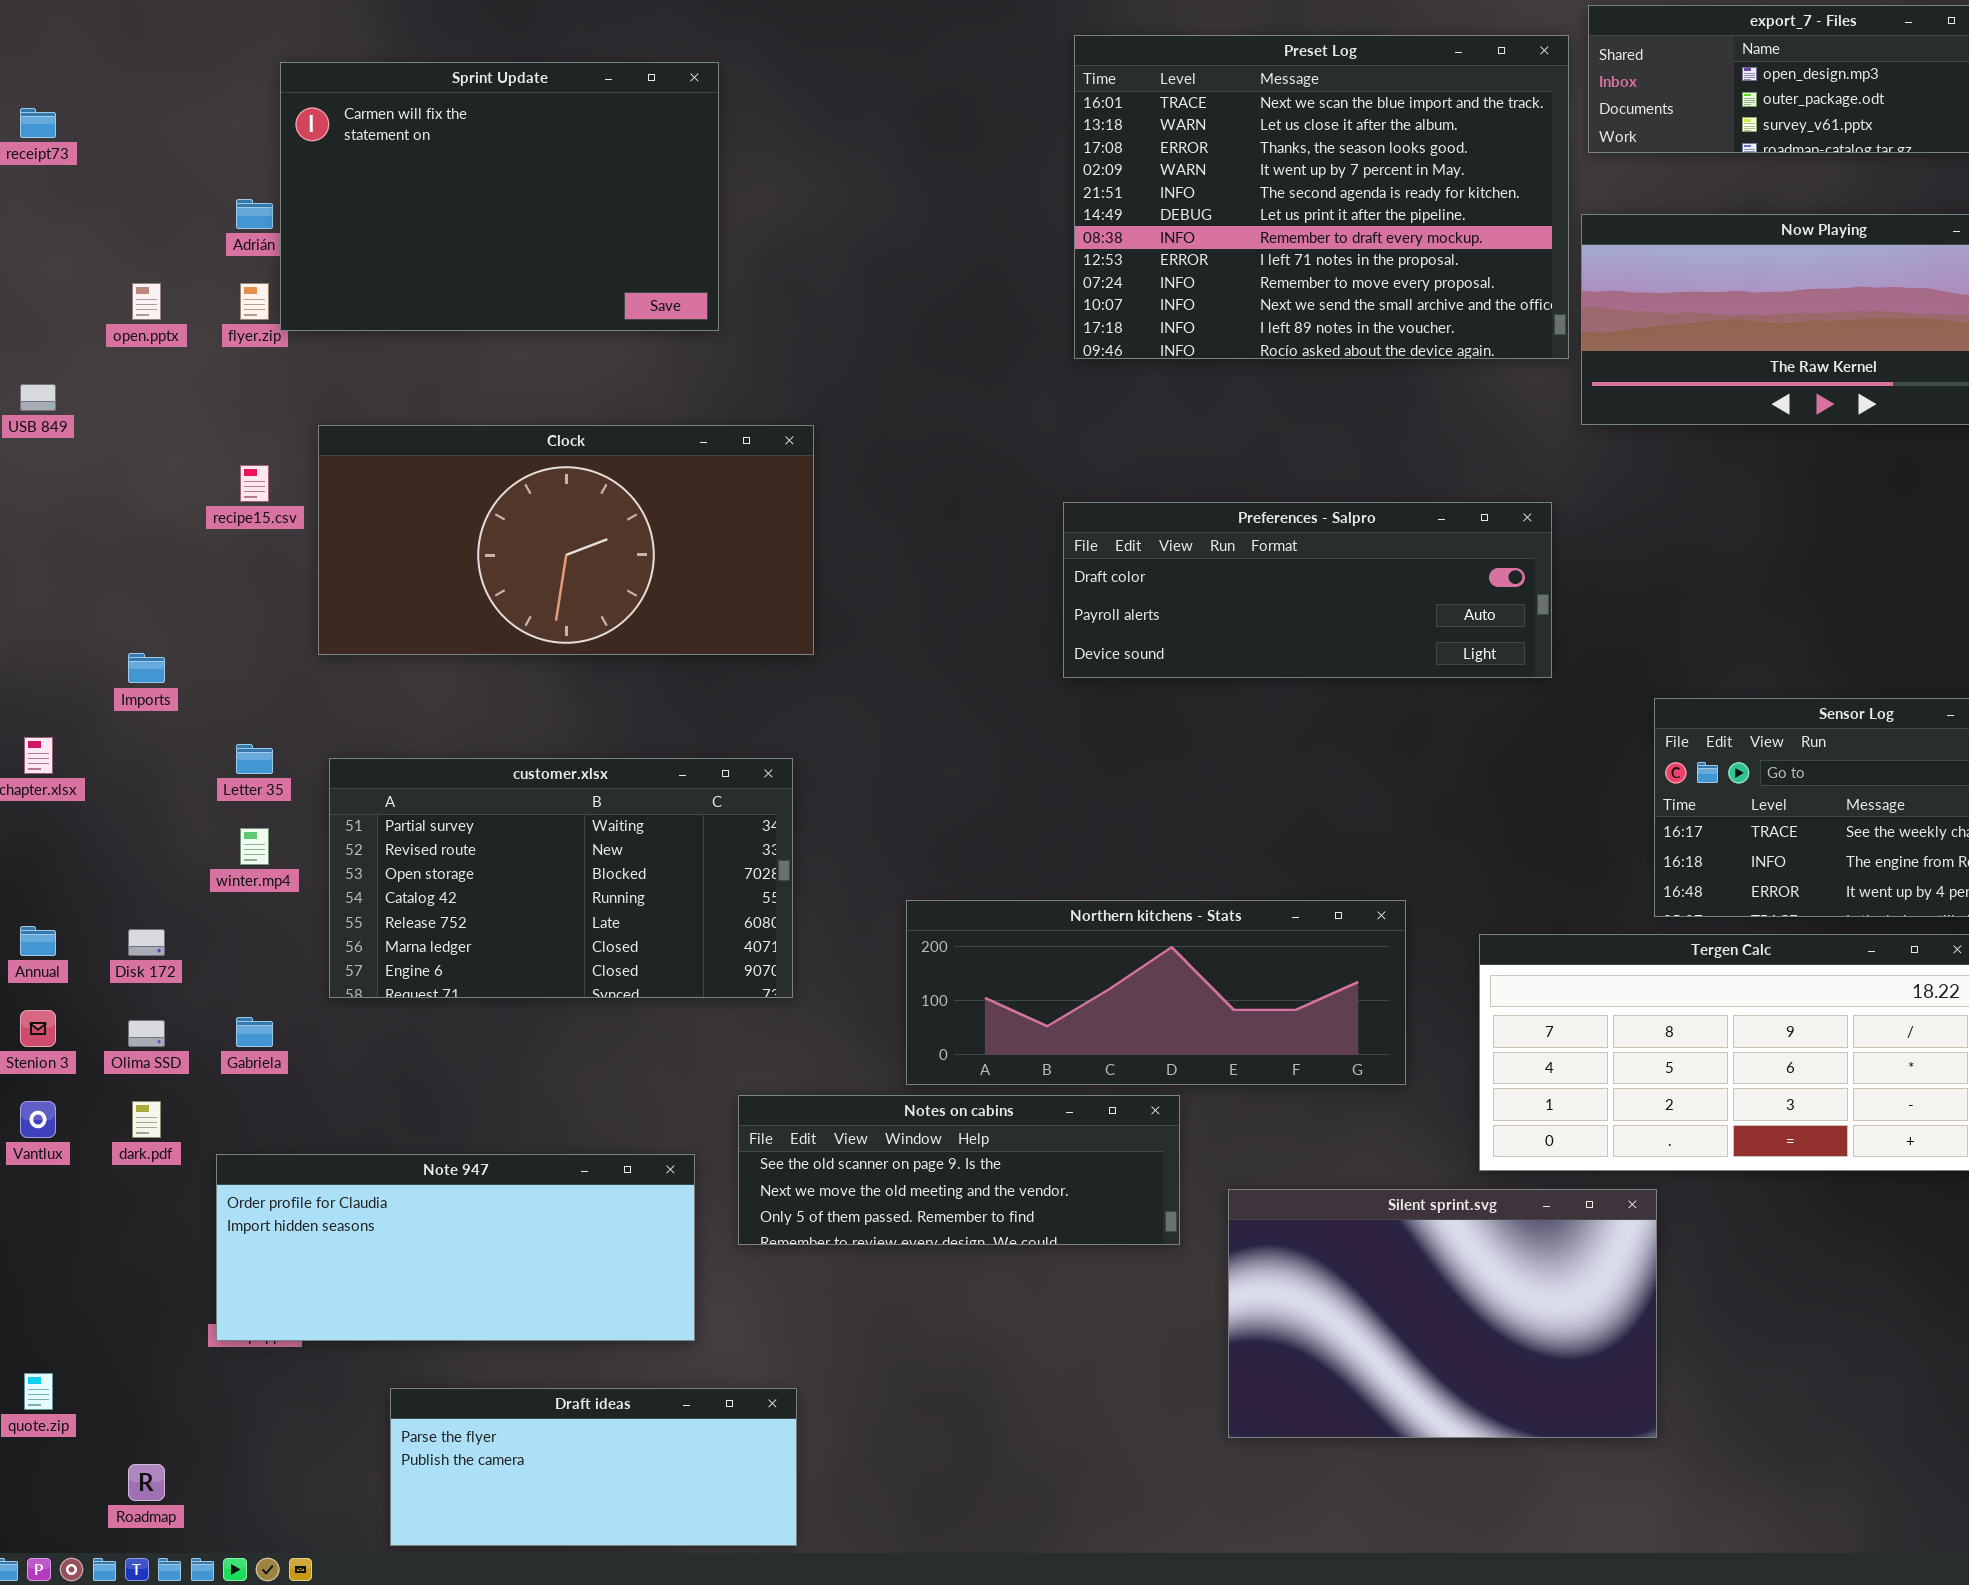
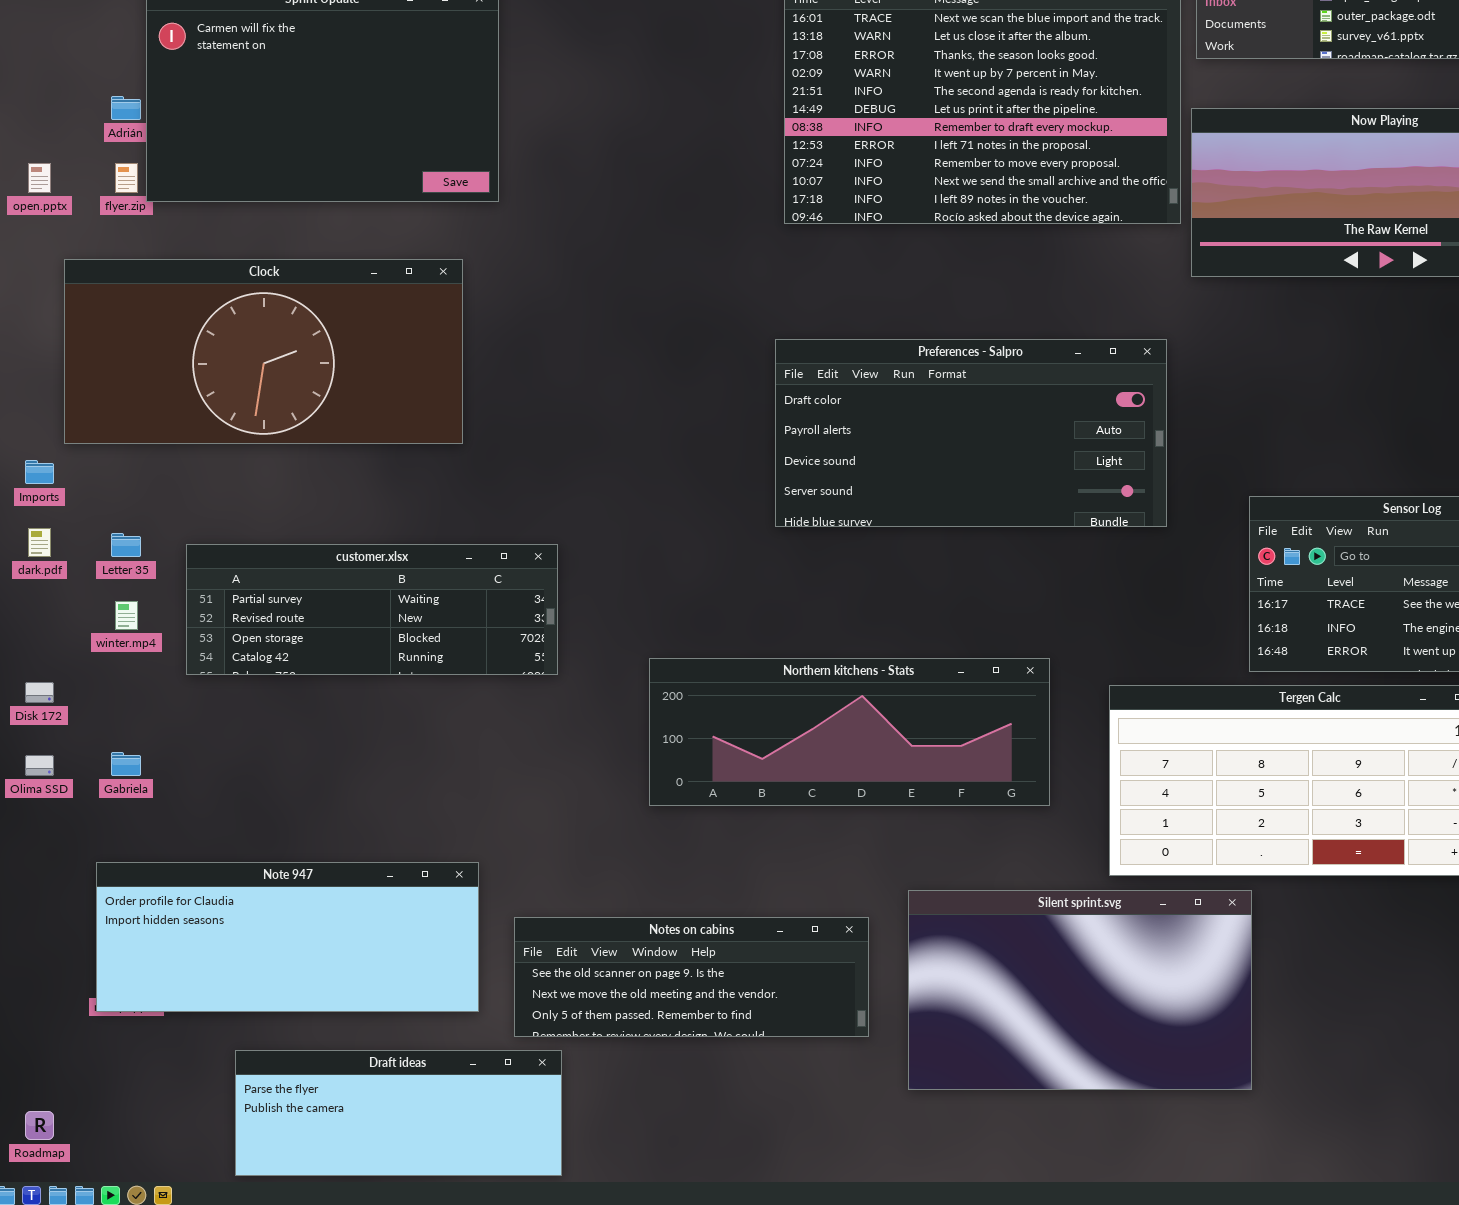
Clock: [318,425,814,655] -> [64,259,463,444], moved
Preferences - Salpro: [1063,502,1552,678] -> [775,339,1167,527], resized
customer.xlsx: [329,758,793,998] -> [186,544,558,675], resized
Notes on cabins: [738,1095,1180,1245] -> [514,917,869,1037], moved
dark.pdf: [132,1101,161,1138] -> [28,528,51,557], moved

